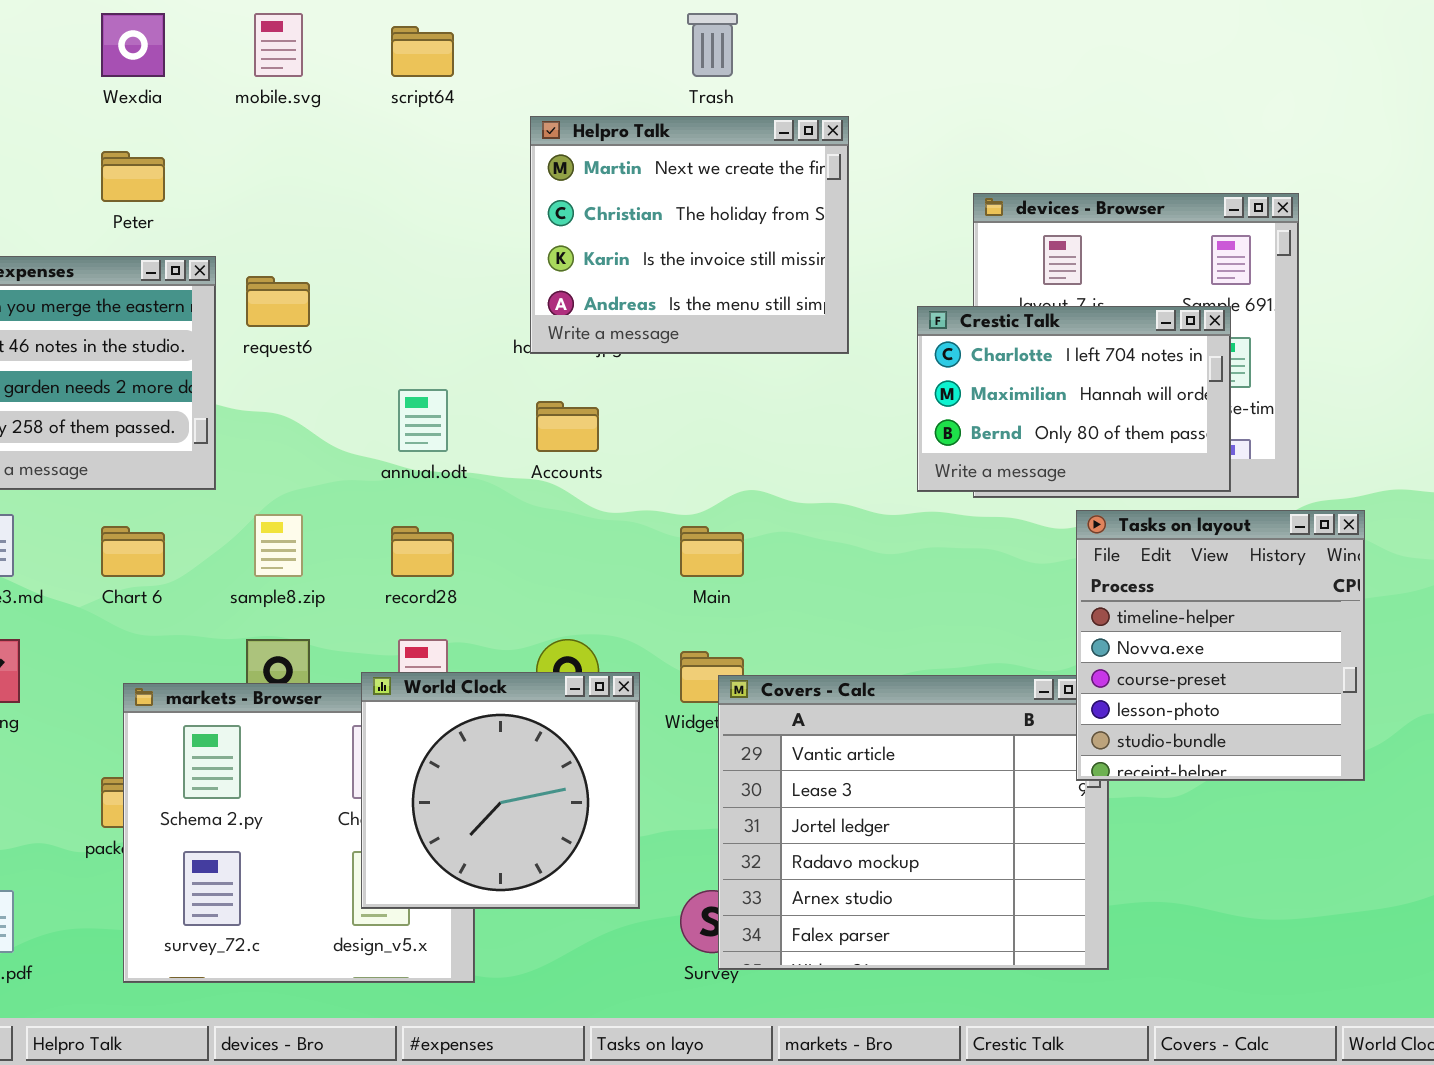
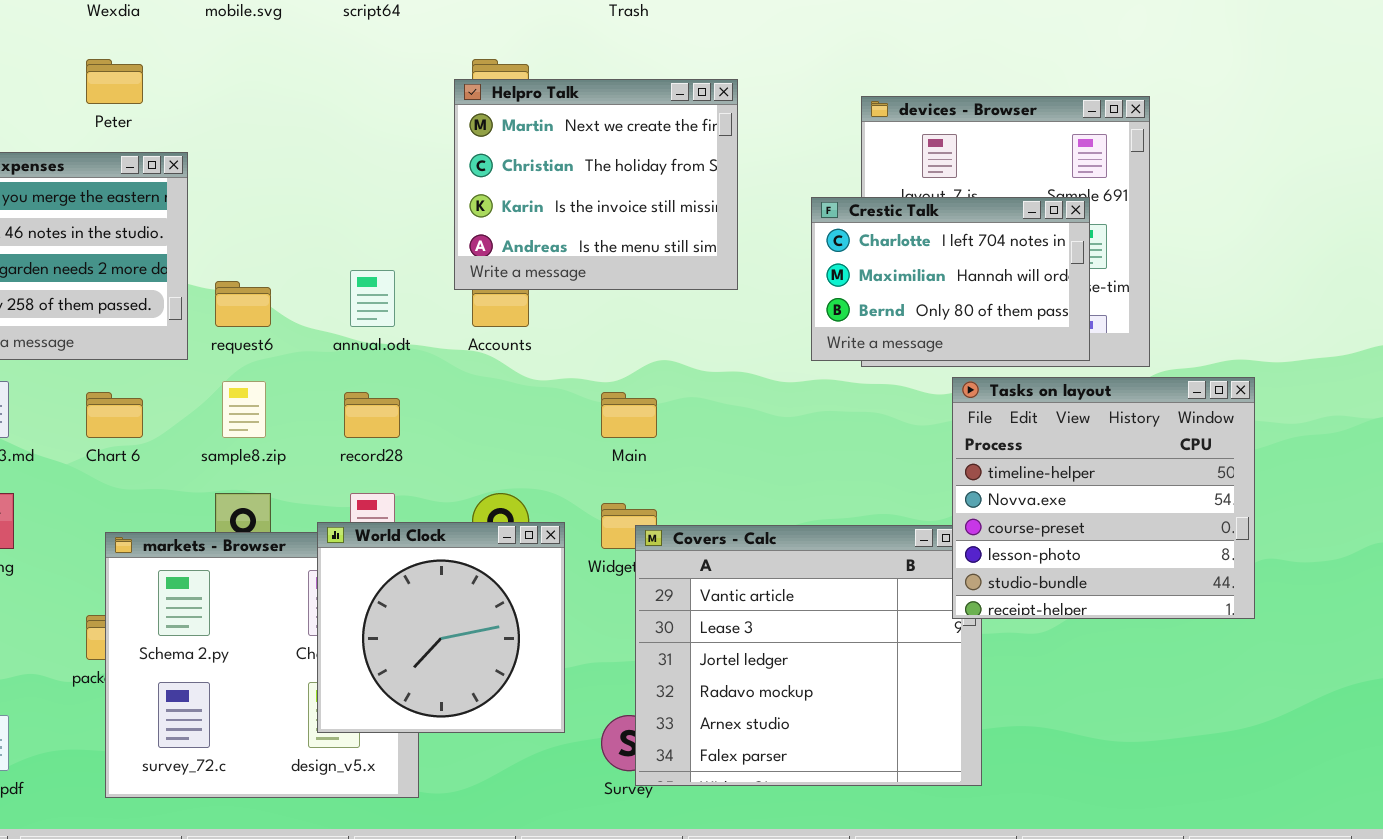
Helpro Talk: [530,116,849,354] -> [454,79,738,290], moved
request6: [246,276,310,327] -> [215,281,271,327], moved
Tasks on layout: [1076,510,1365,781] -> [952,377,1255,619], resized

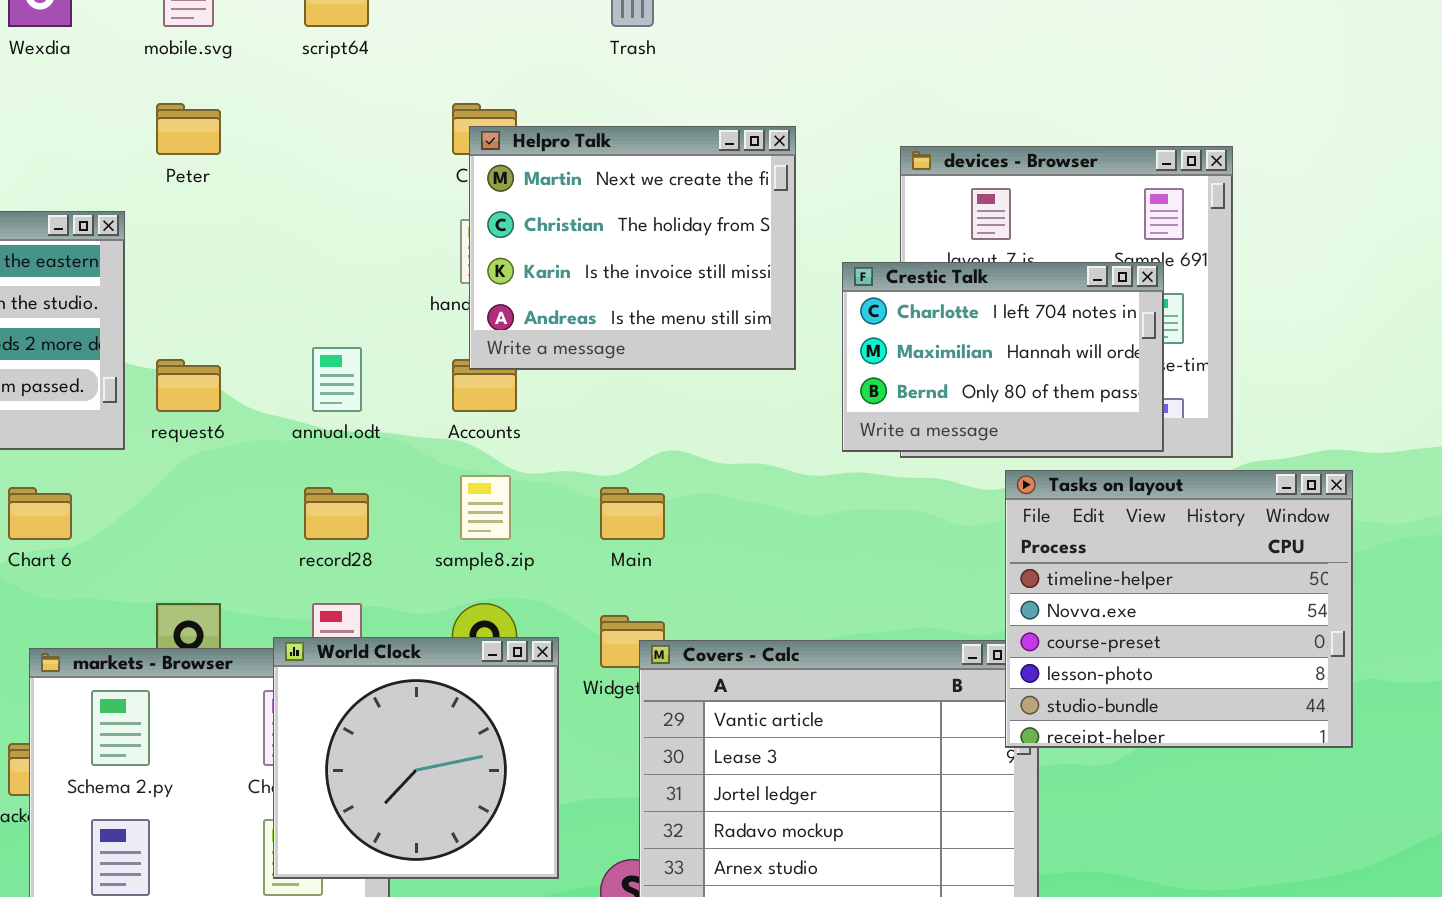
Peter: [86,59,143,104] -> [156,103,221,155], moved
Helpro Talk: [454,79,738,290] -> [469,126,796,370], moved
sample8.zip: [222,381,266,438] -> [460,475,511,540], moved

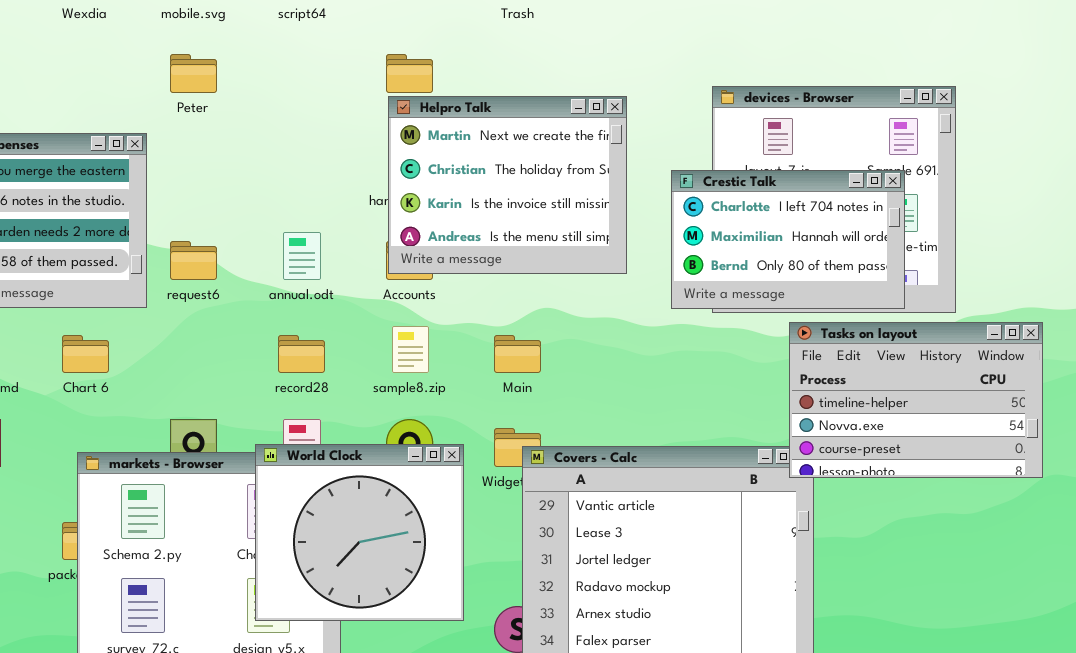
Helpro Talk: [469,126,796,370] -> [388,96,627,274], moved
Tasks on layout: [1005,470,1353,748] -> [789,322,1043,478], resized

